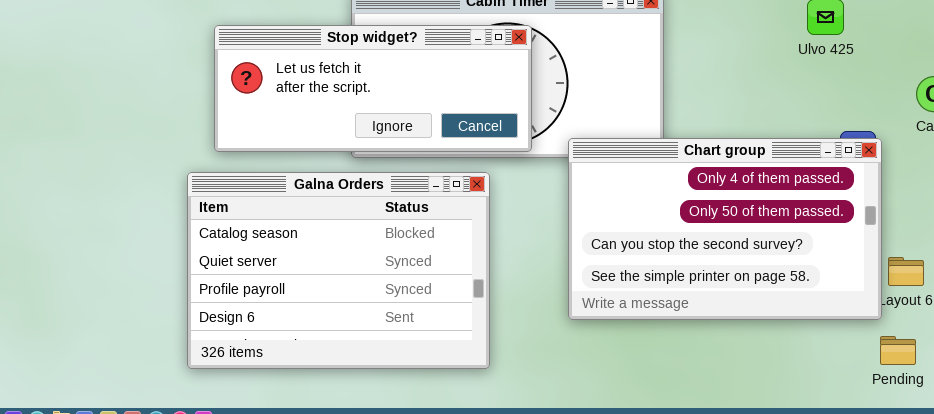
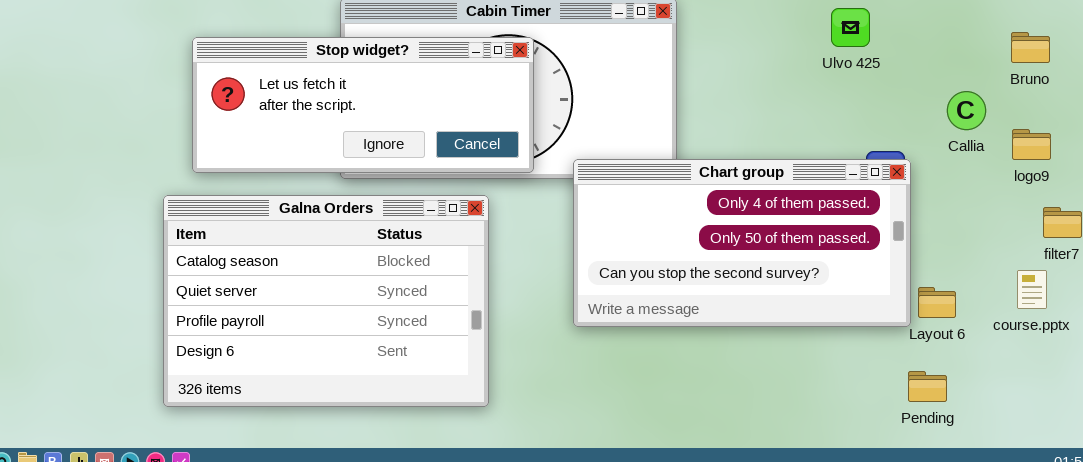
Chart group: [568,138,882,320] -> [573,159,911,327], resized

